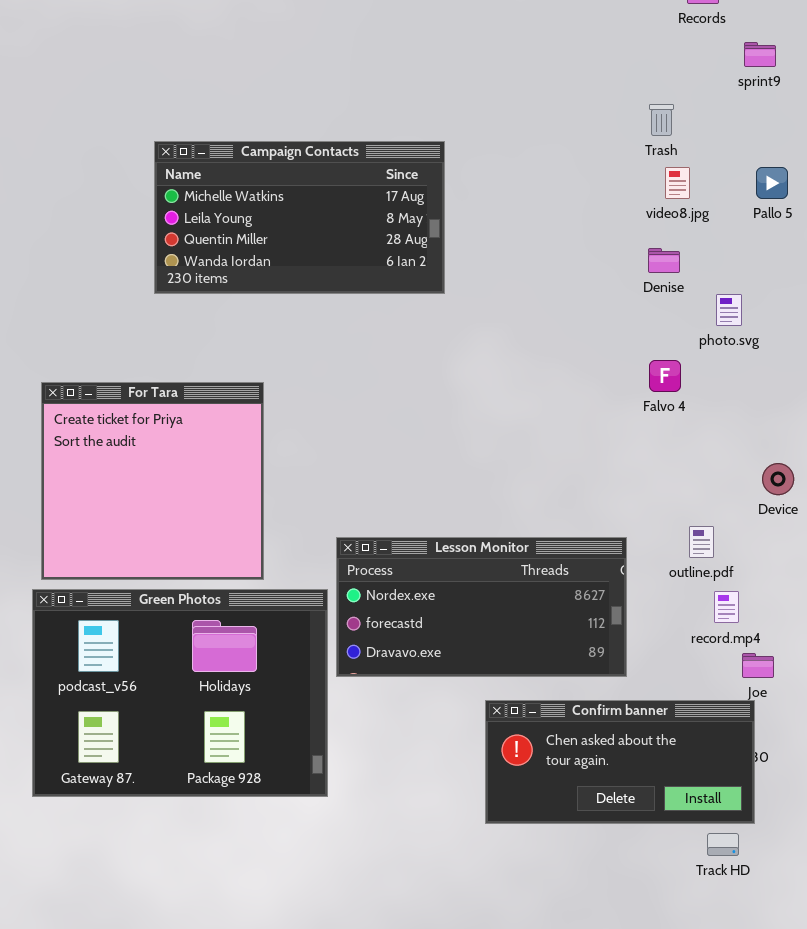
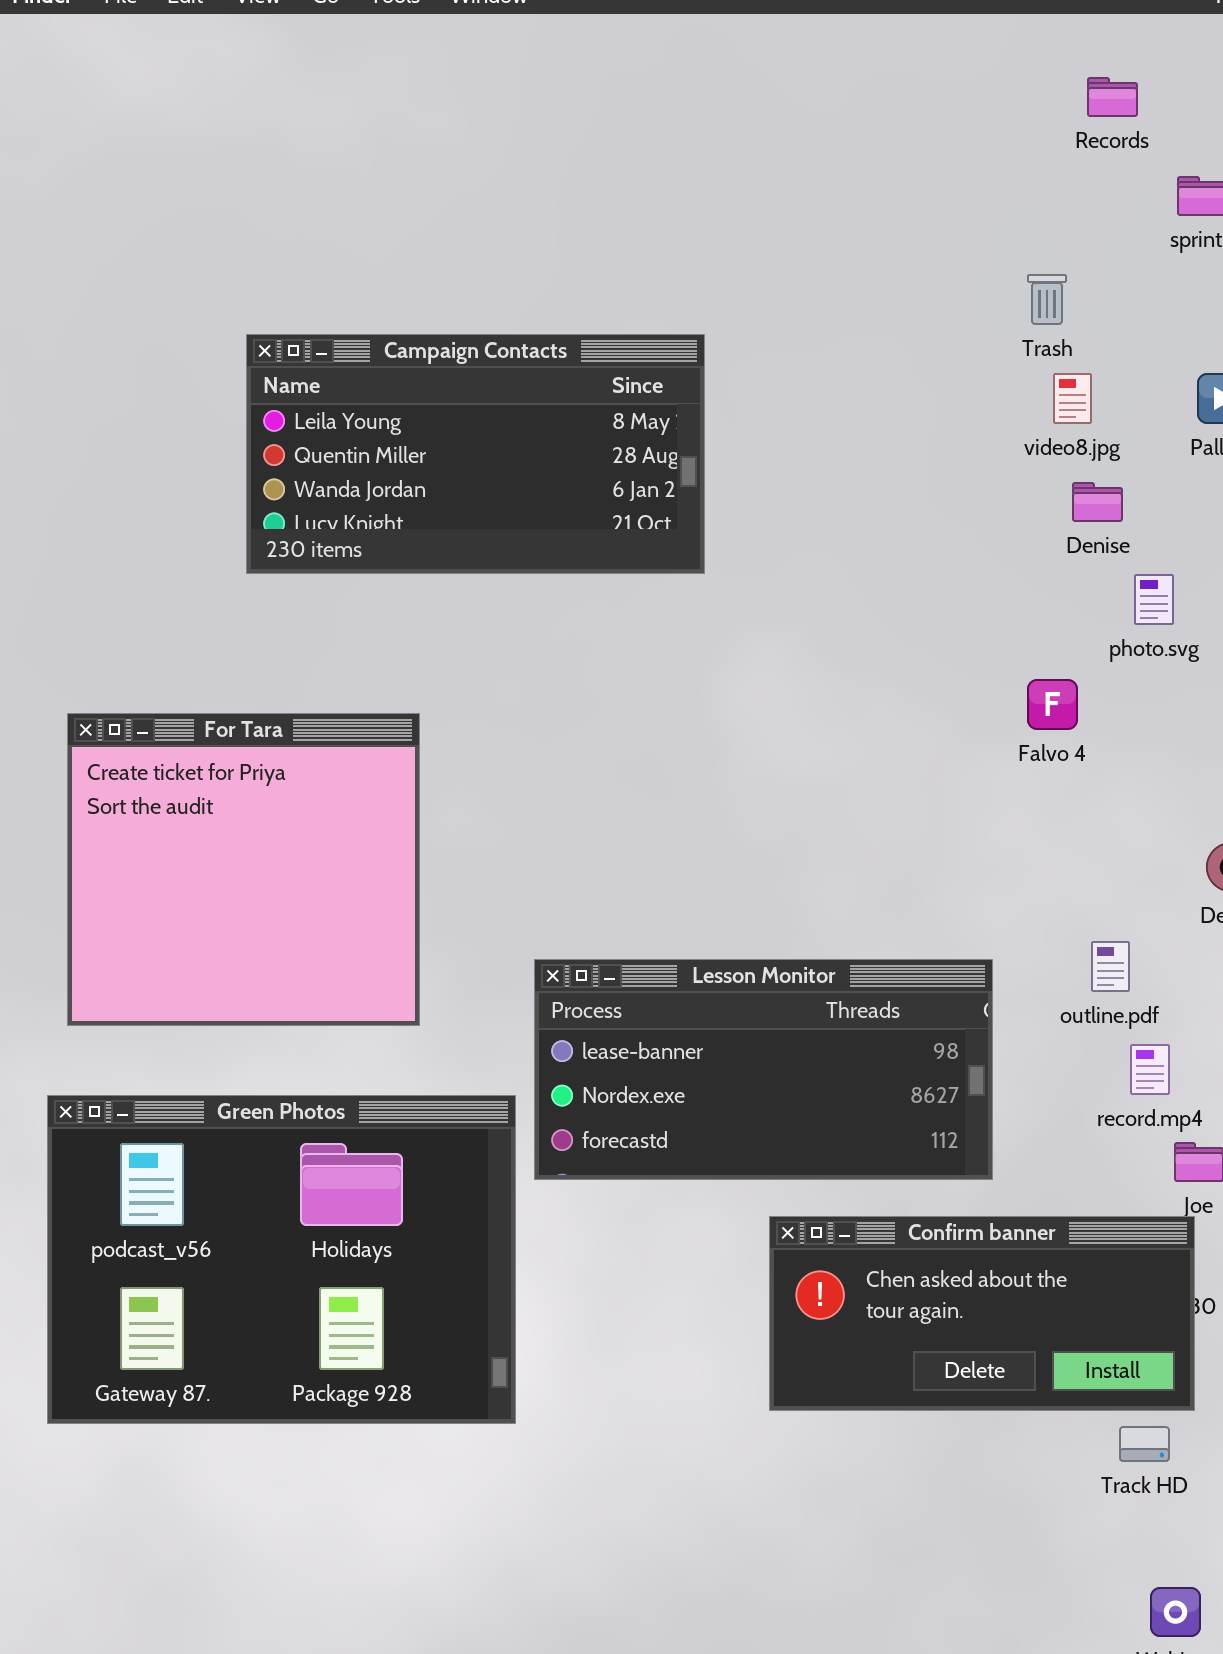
Campaign Contacts: [154,141,445,294] -> [246,334,705,574], scrolled down 1 row
Denise: [648,248,680,273] -> [1072,482,1123,522], moved
Lesson Monitor: [336,537,627,677] -> [534,959,993,1180], scrolled up 1 row
Green Photos: [32,589,328,797] -> [47,1095,516,1424], moved

